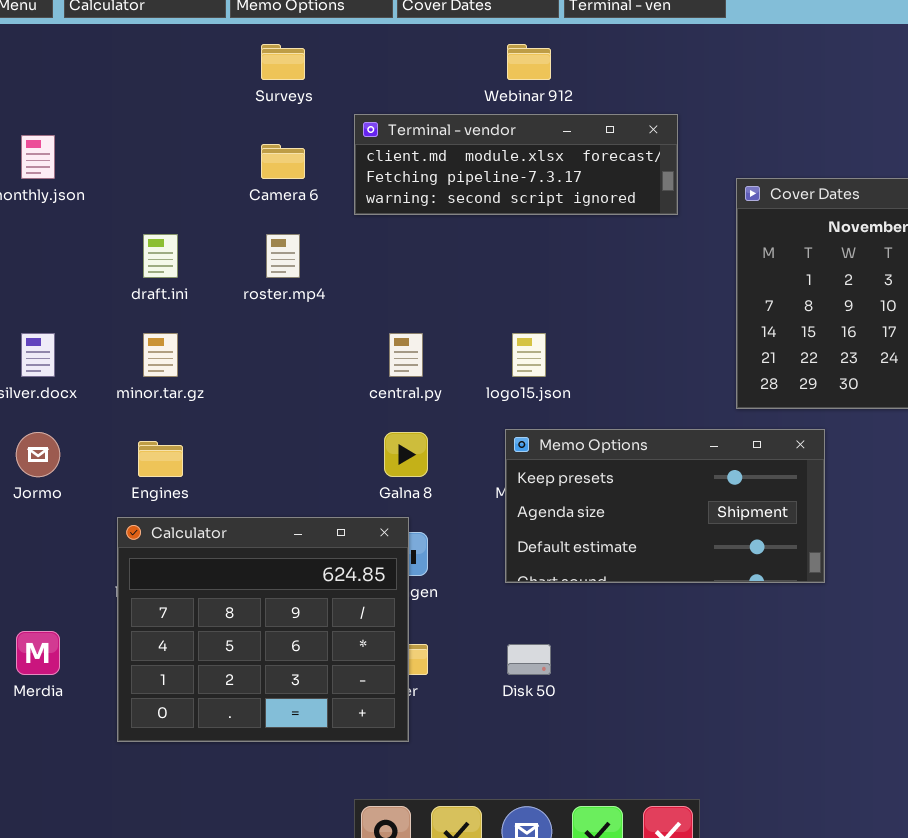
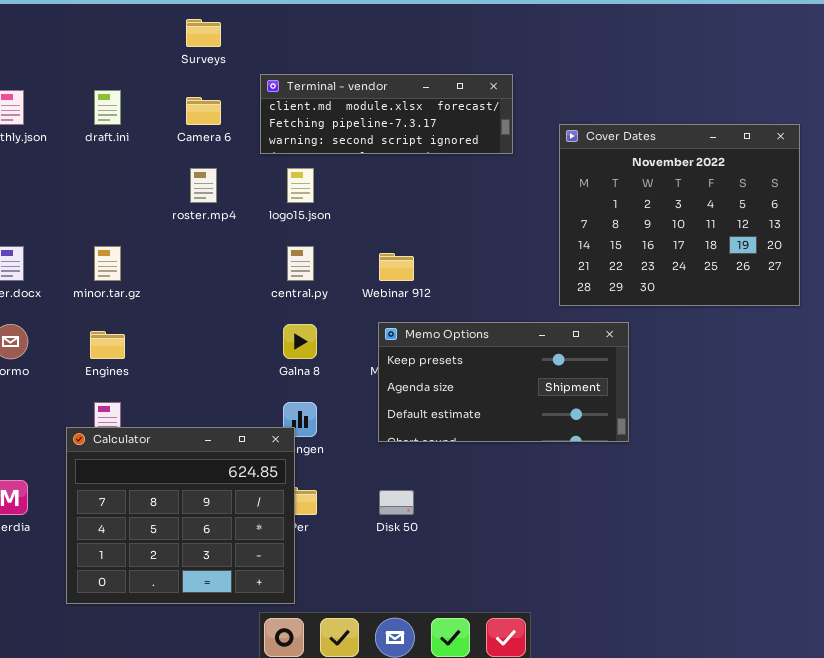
Webinar 912: [507,44,551,80] -> [379,253,414,281], moved
draft.ini: [143,234,178,278] -> [94,90,121,125], moved
logo15.json: [512,333,546,377] -> [287,168,314,203], moved
Calculator: [117,517,409,742] -> [66,427,295,604], moved

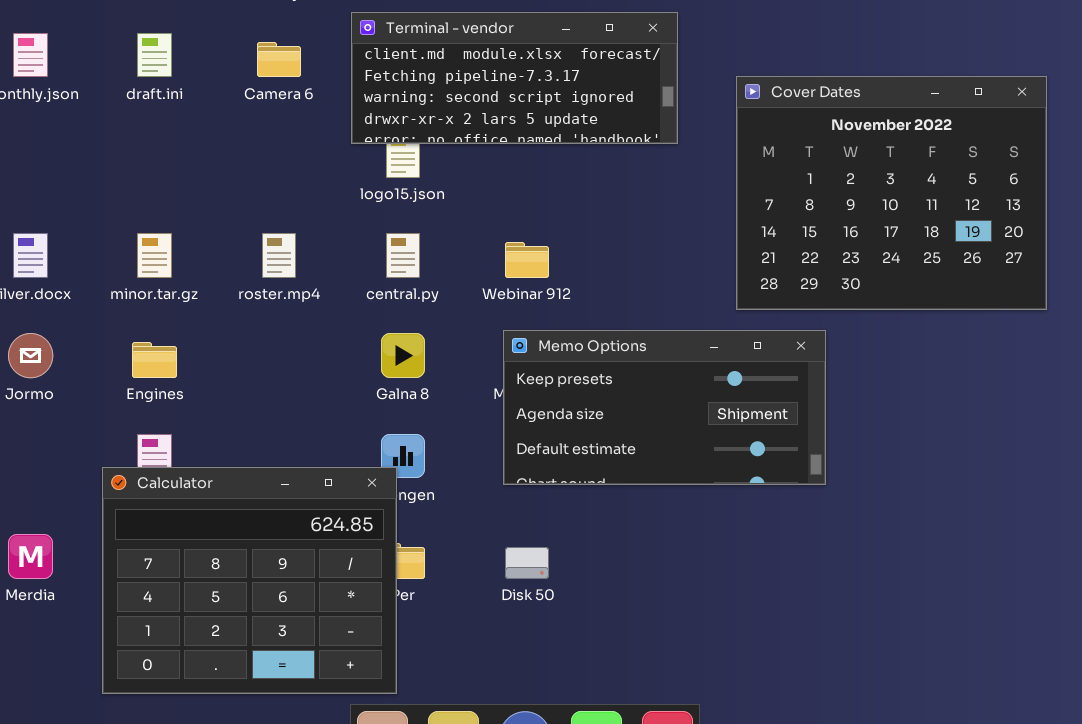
Terminal - vendor: [260,74,513,154] -> [351,12,678,144], resized
roster.mp4: [190,168,217,203] -> [262,233,296,278], moved

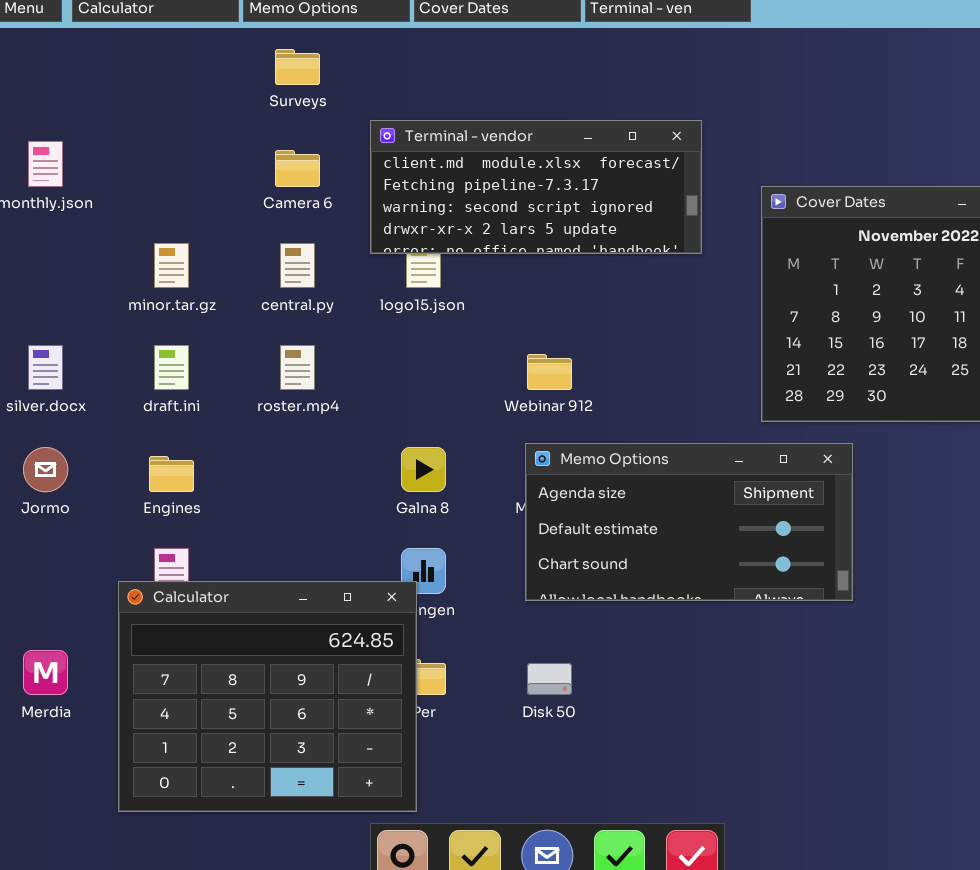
draft.ini: [137,33,172,77] -> [154,345,189,390], moved
minor.tar.gz: [137,233,172,278] -> [154,243,189,288], moved
central.py: [386,233,420,278] -> [280,243,315,288], moved
Memo Options: [503,330,826,485] -> [525,443,853,601], scrolled down 1 row

